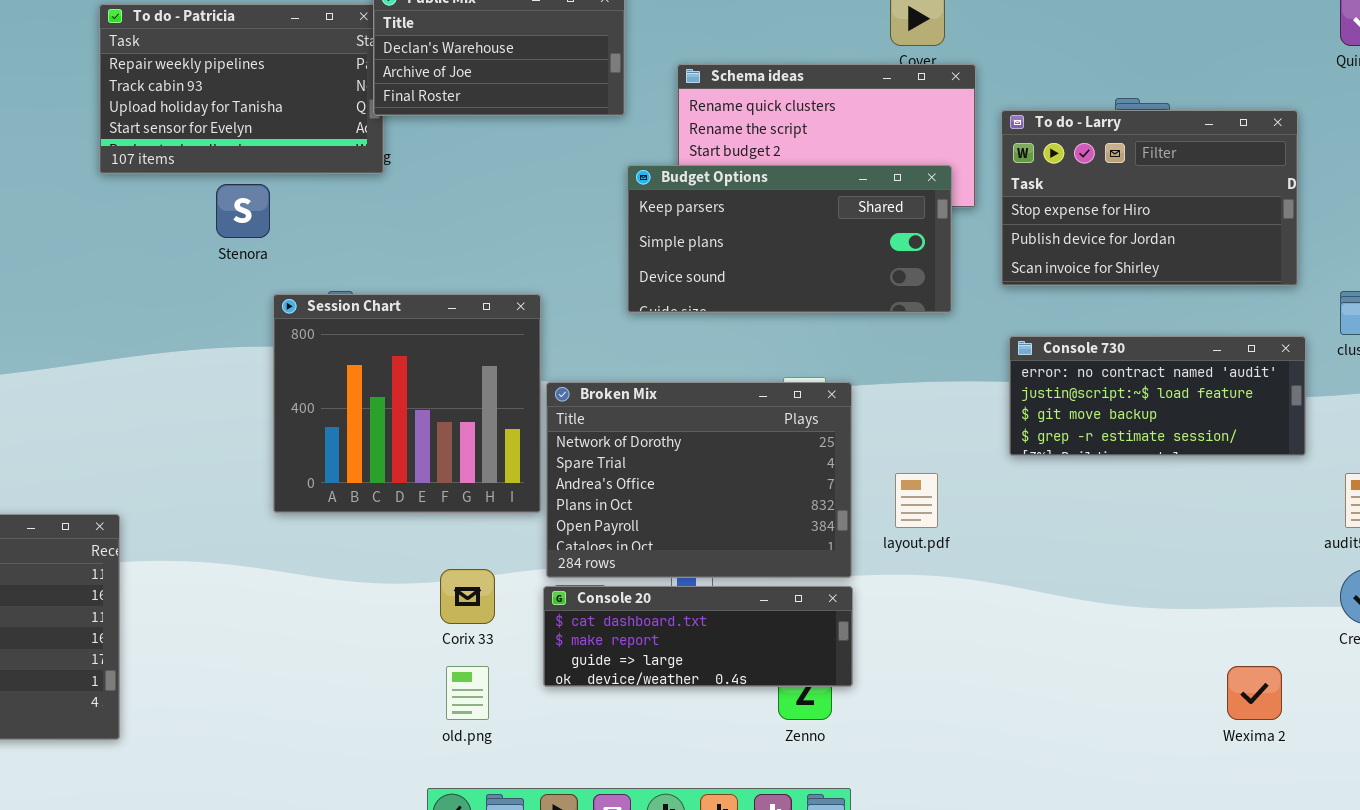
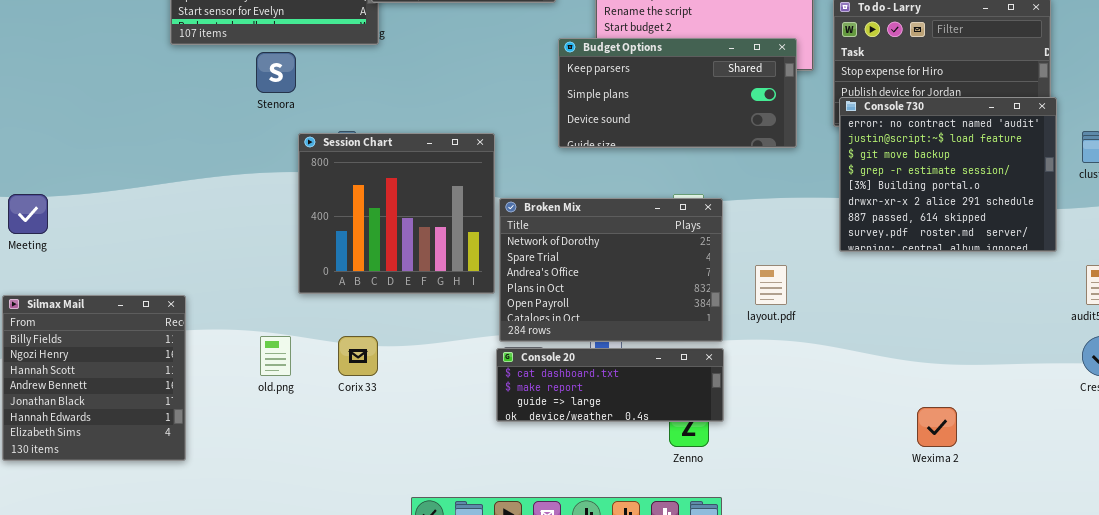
Console 730: [1009,336,1306,456] -> [839,97,1057,252], resized
Corix 33: [440,569,495,624] -> [338,336,378,376], moved
old.png: [446,666,489,720] -> [260,336,291,376], moved
Wexima 2: [1227,666,1282,720] -> [917,407,957,447], moved

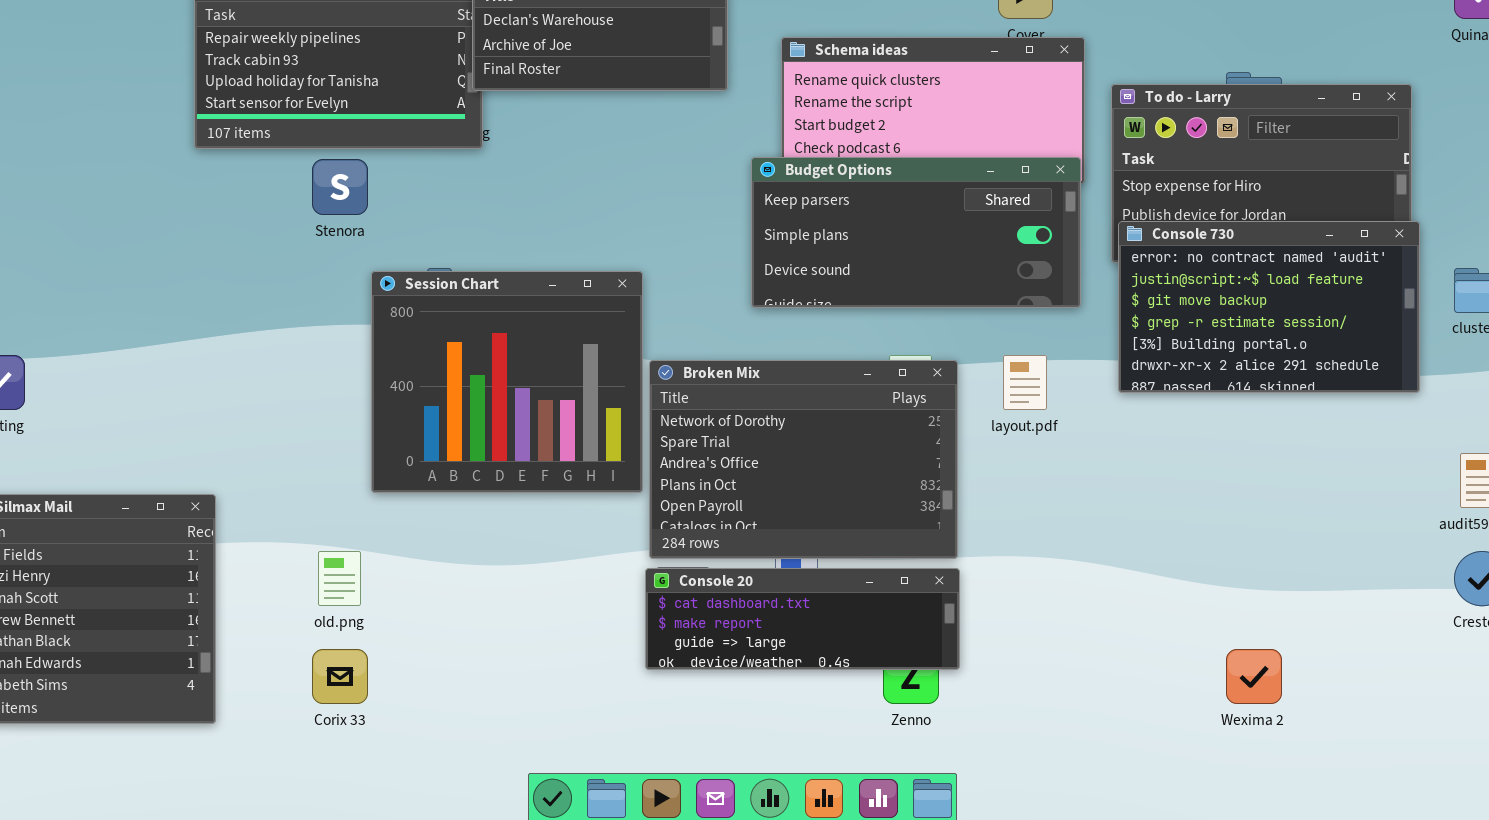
Budget Options: [558,38,797,148] -> [751,157,1081,308], moved
Console 730: [839,97,1057,252] -> [1118,221,1420,393], resized
layout.pdf: [755,265,787,305] -> [1003,355,1047,410], moved
Corix 33: [338,336,378,376] -> [312,649,368,704], moved

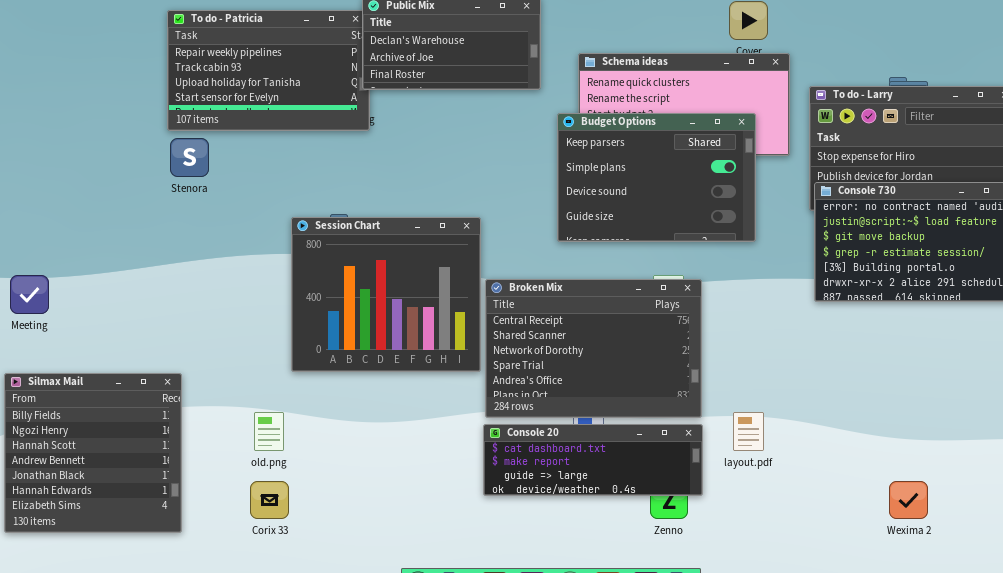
Budget Options: [751,157,1081,308] -> [557,113,756,242], resized
Stenora: [312,159,368,215] -> [170,138,209,177], moved
layout.pdf: [1003,355,1047,410] -> [733,412,764,451], moved
Broken Mix: [649,360,958,559] -> [485,279,702,418], scrolled up 2 rows

